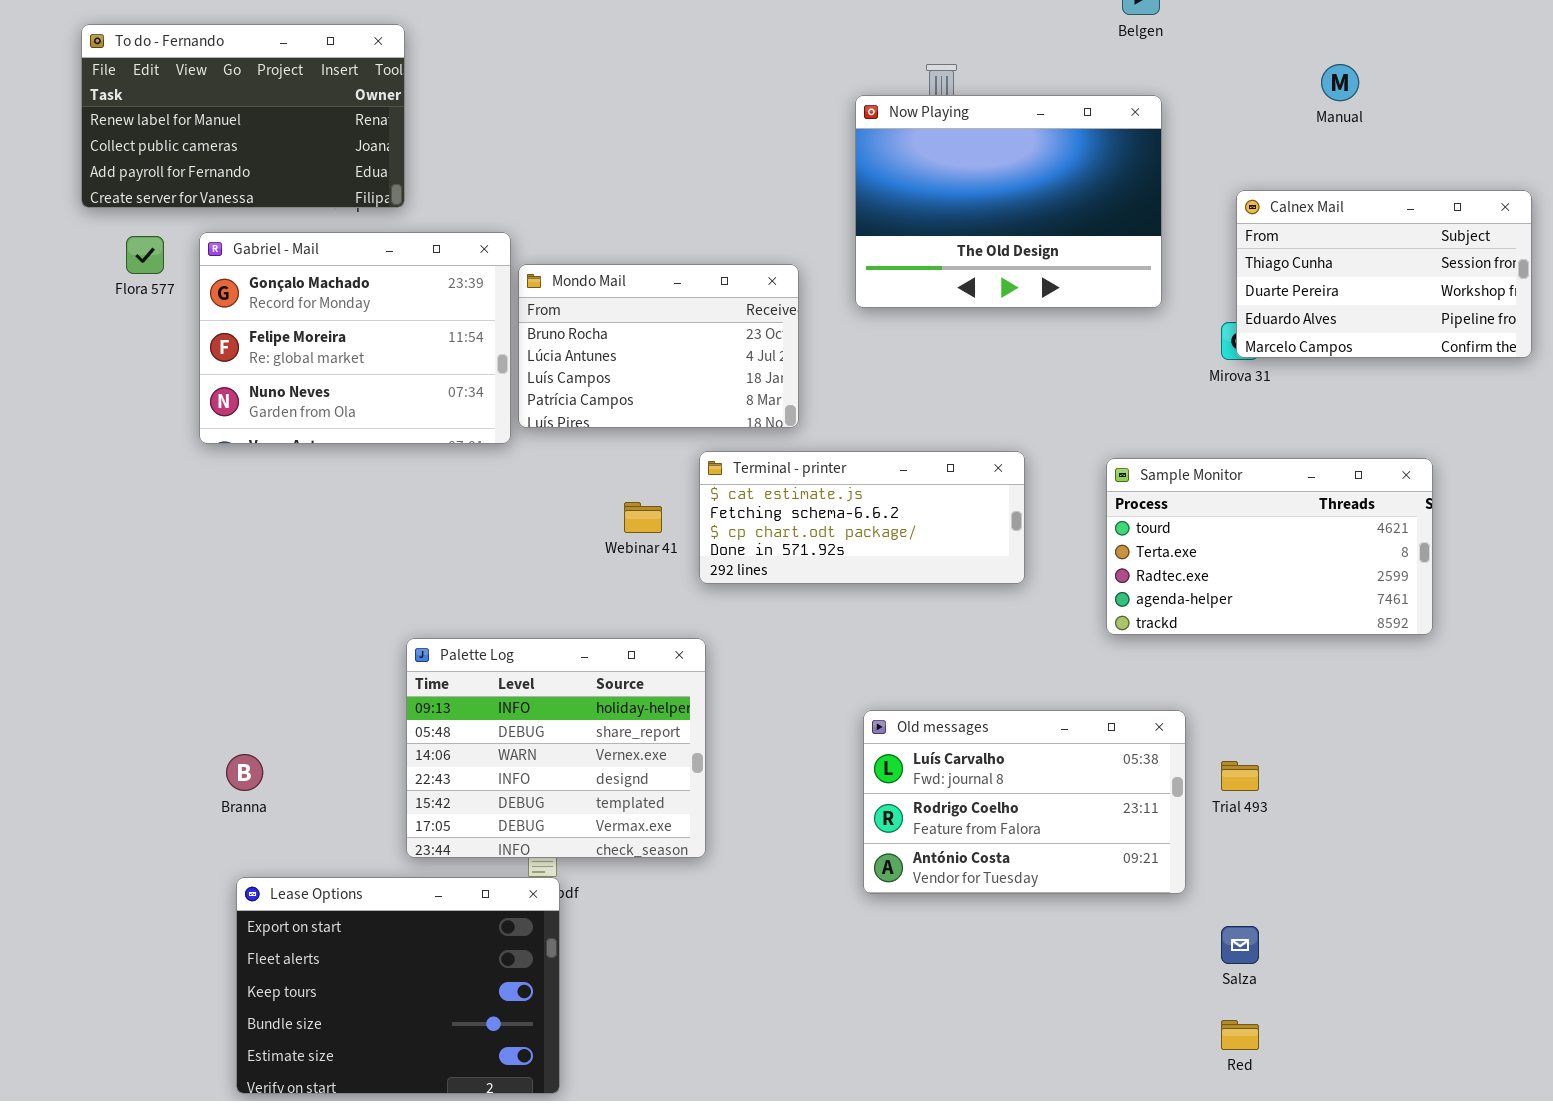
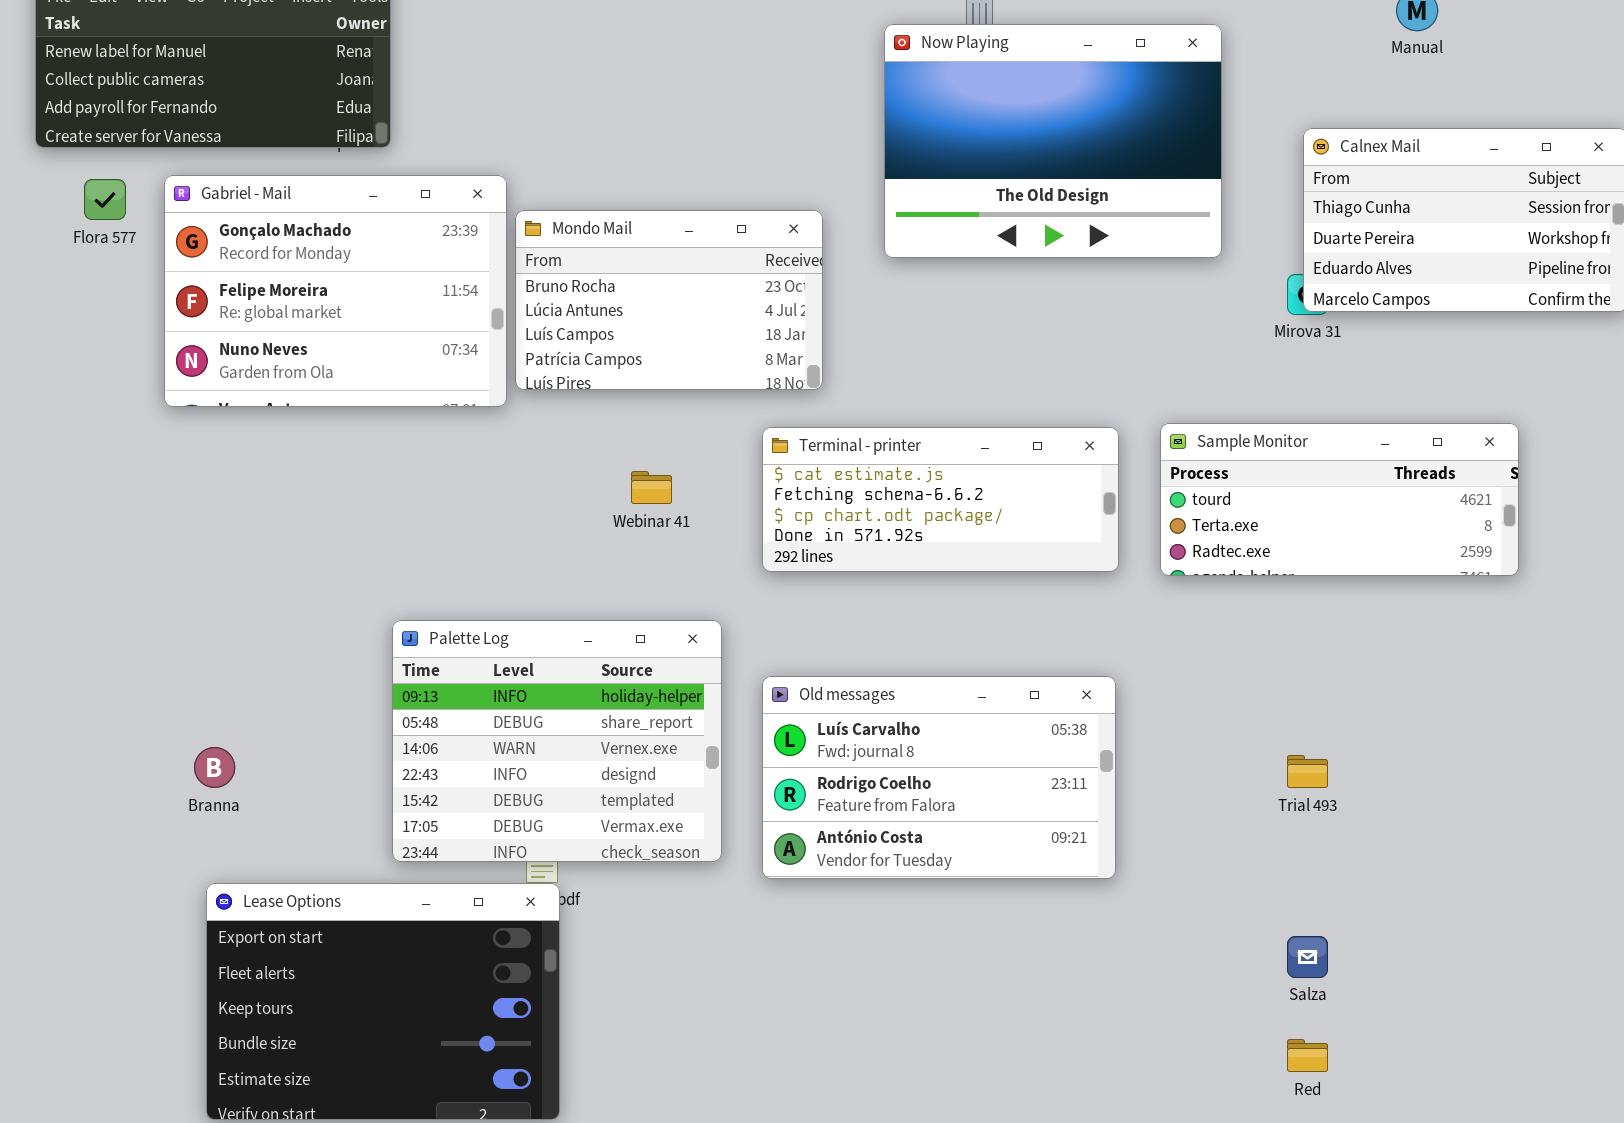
Terminal - printer: [699,451,1025,584] -> [762,427,1119,572], moved
Sample Monitor: [1106,458,1433,635] -> [1160,423,1519,576], resized
Old messages: [863,710,1186,894] -> [762,676,1116,879], moved

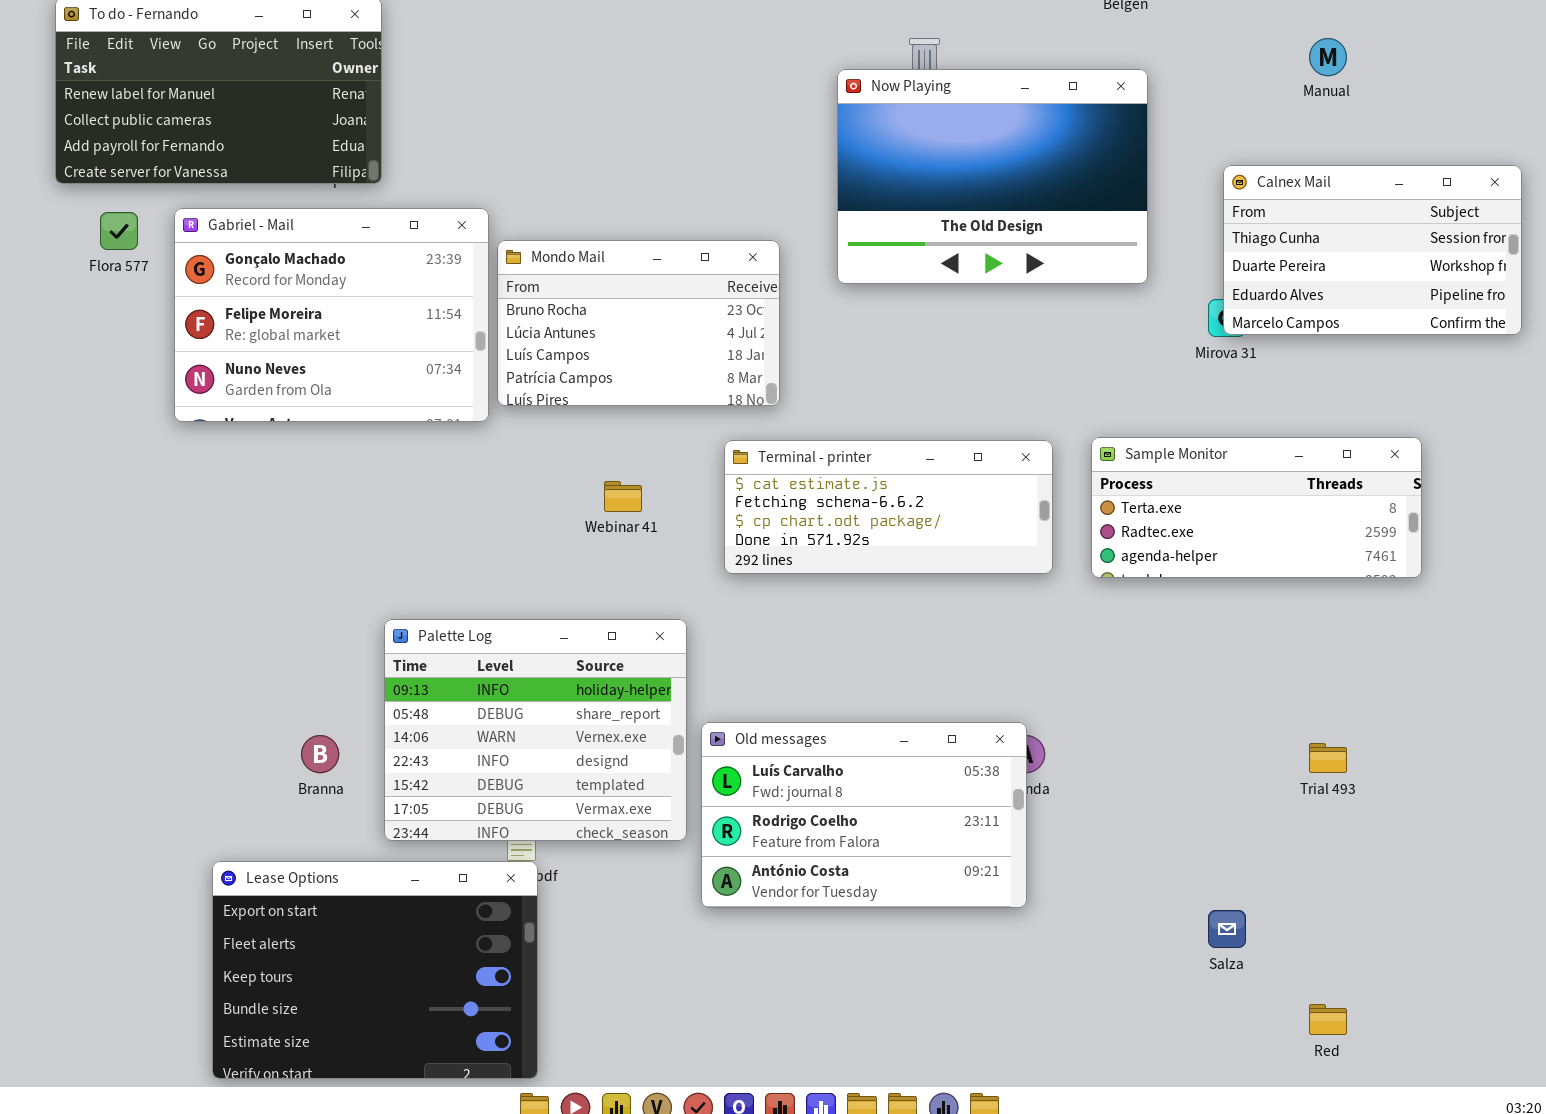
Sample Monitor: [1160,423,1519,576] -> [1091,437,1422,578], scrolled down 1 row
Old messages: [762,676,1116,879] -> [701,722,1027,908], moved
Branna: [194,747,235,788] -> [301,735,339,773], moved
Trial 493: [1287,755,1328,788] -> [1309,743,1347,773], moved
Red: [1287,1039,1328,1072] -> [1309,1004,1347,1035], moved

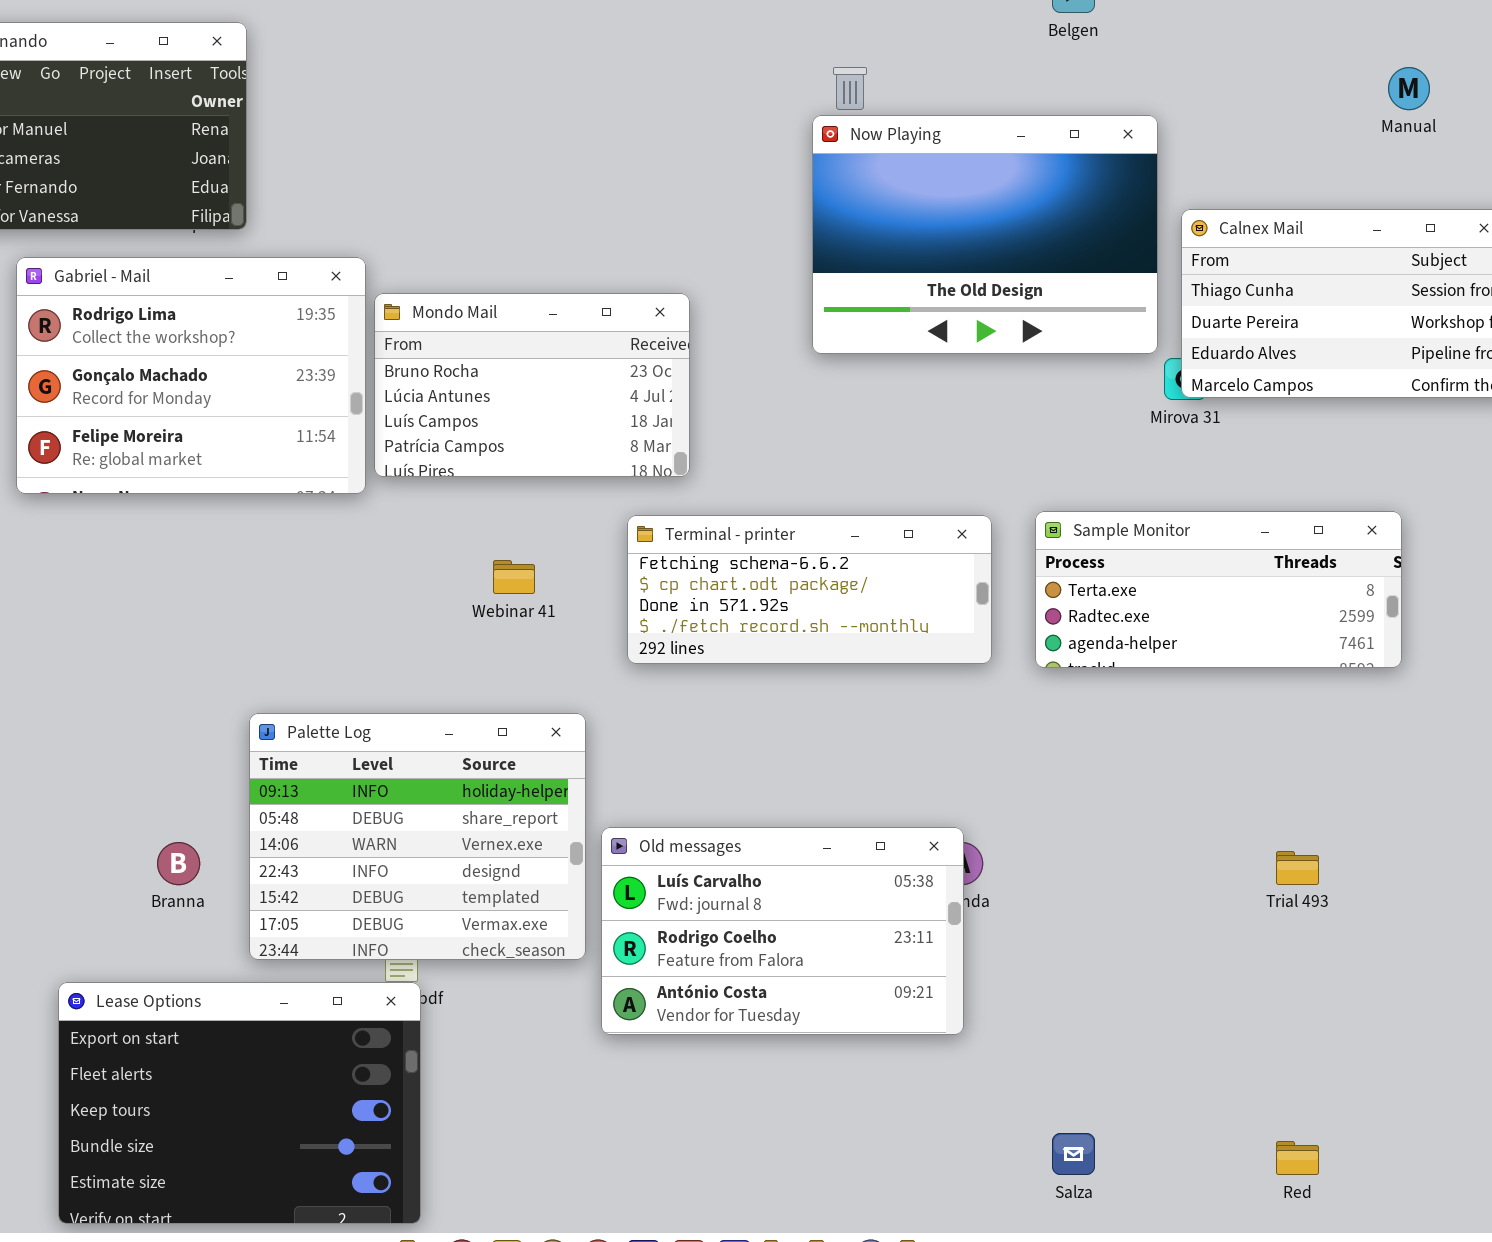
Manual: [1309,38,1347,76] -> [1388,67,1430,110], moved
Now Playing: [837,69,1148,284] -> [812,115,1158,354], moved
Gabriel - Mail: [174,208,489,422] -> [16,257,366,494], scrolled up 1 row
Terminal - printer: [724,440,1053,574] -> [627,515,992,664], scrolled down 1 row
Salza: [1208,910,1246,948] -> [1052,1133,1095,1175], moved

